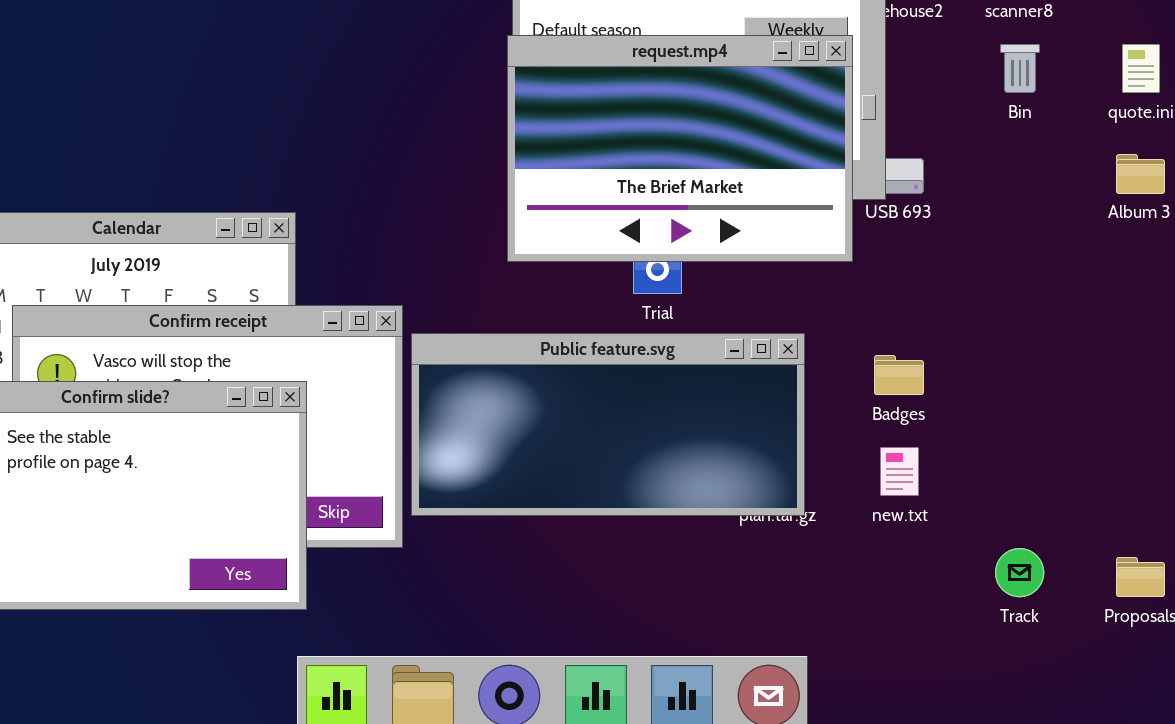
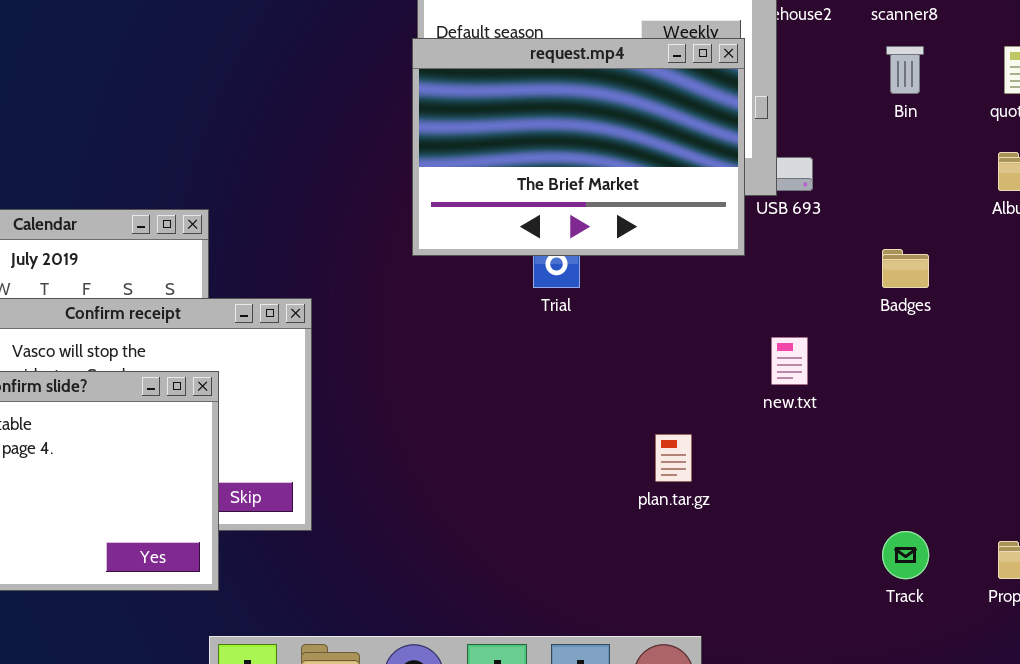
Public feature.svg: [411,333,805,516] -> none, closed
Badges: [874,355,924,395] -> [882,249,929,288], moved
new.txt: [880,447,919,496] -> [771,337,808,385], moved

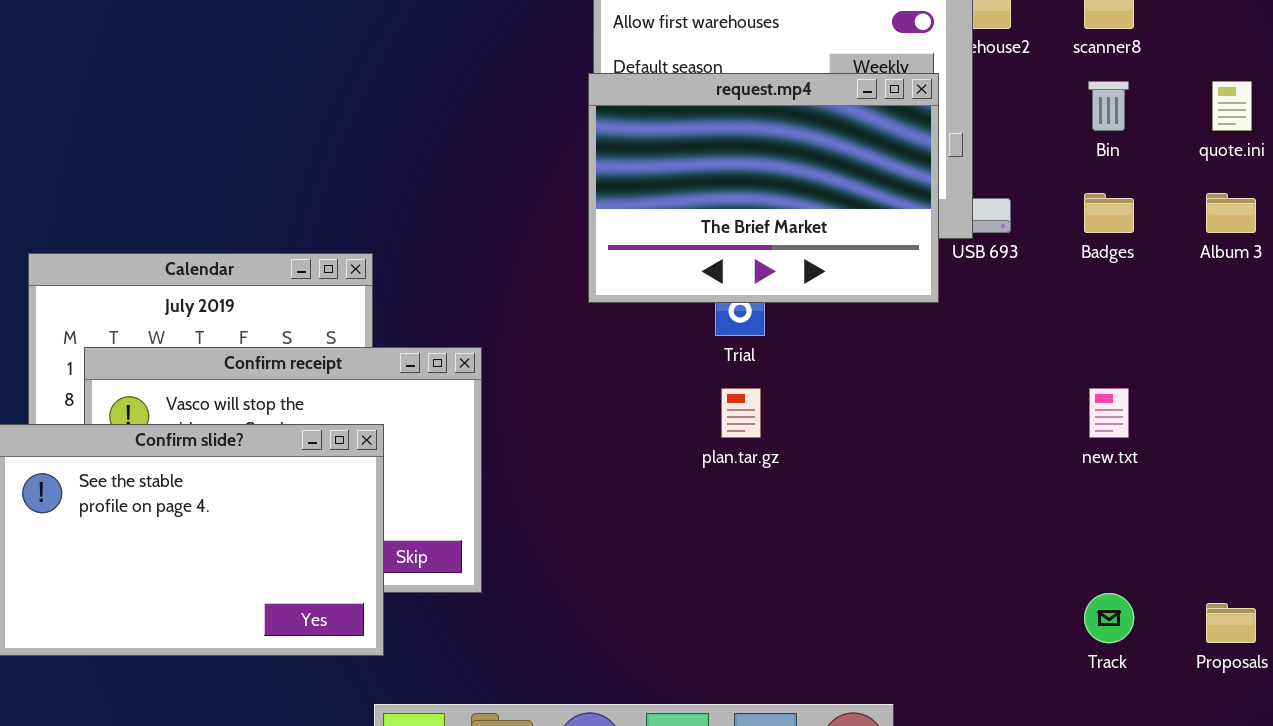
Badges: [882,249,929,288] -> [1084,193,1134,233], moved
new.txt: [771,337,808,385] -> [1089,388,1129,438], moved
plan.tar.gz: [655,434,692,482] -> [721,388,761,438], moved

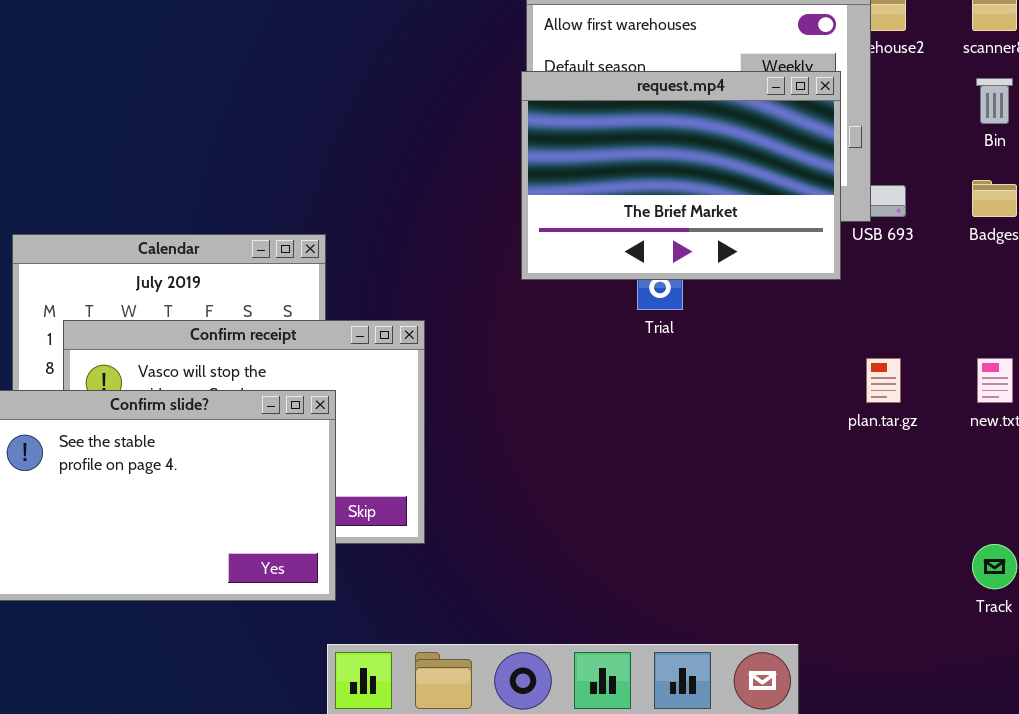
plan.tar.gz: [721,388,761,438] -> [866,358,901,403], moved

